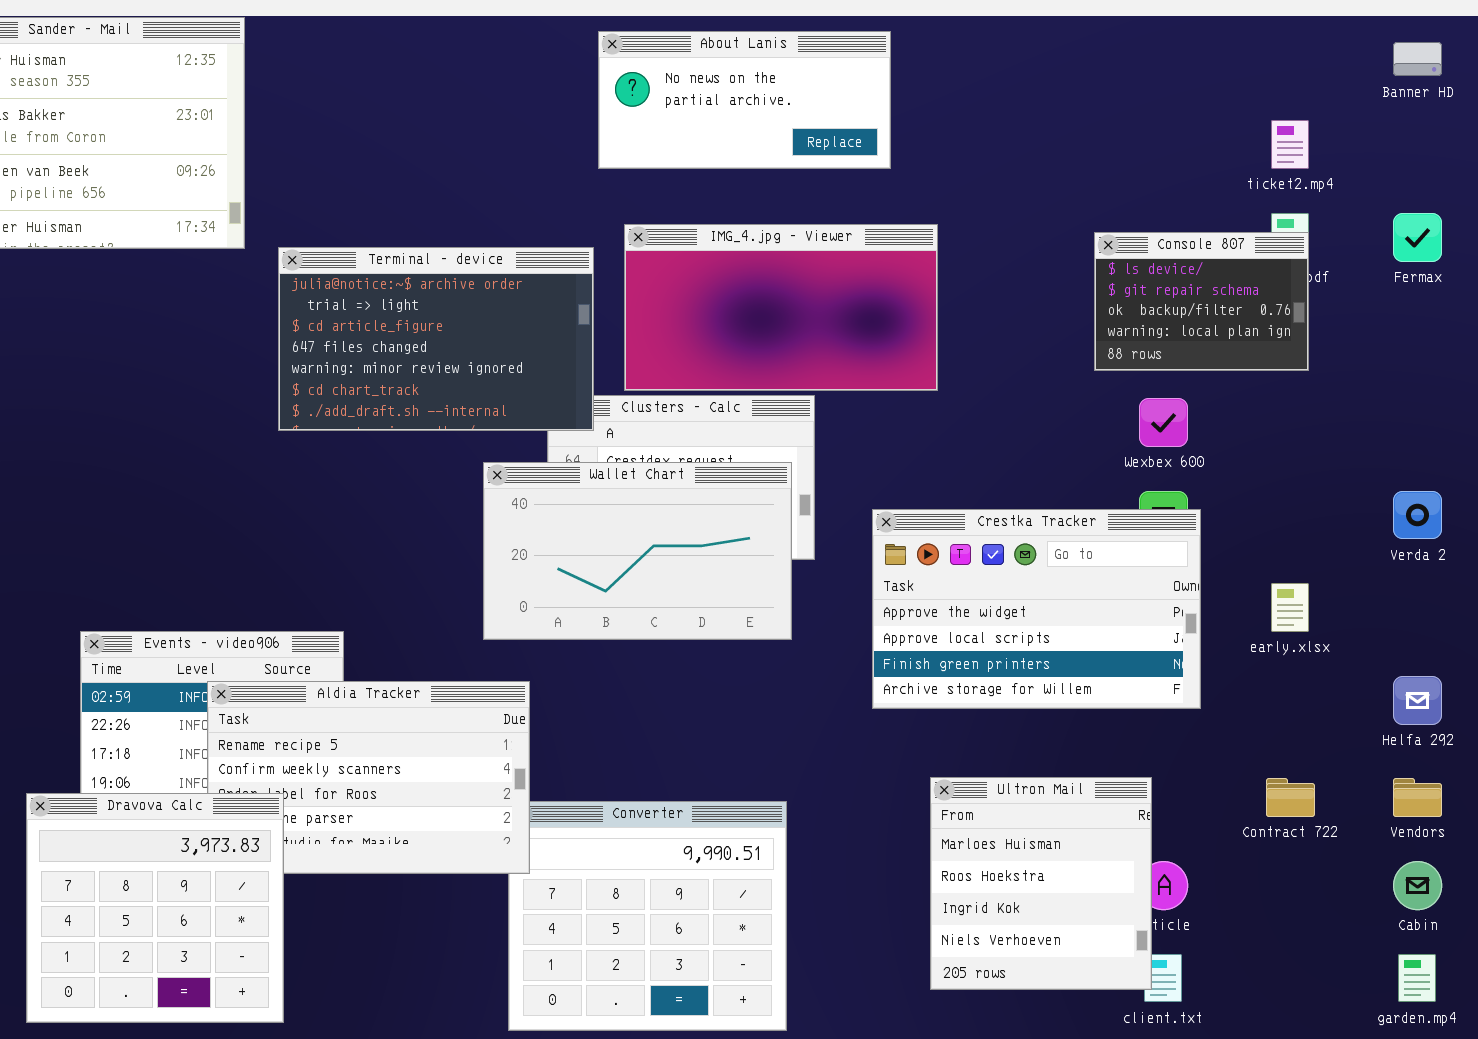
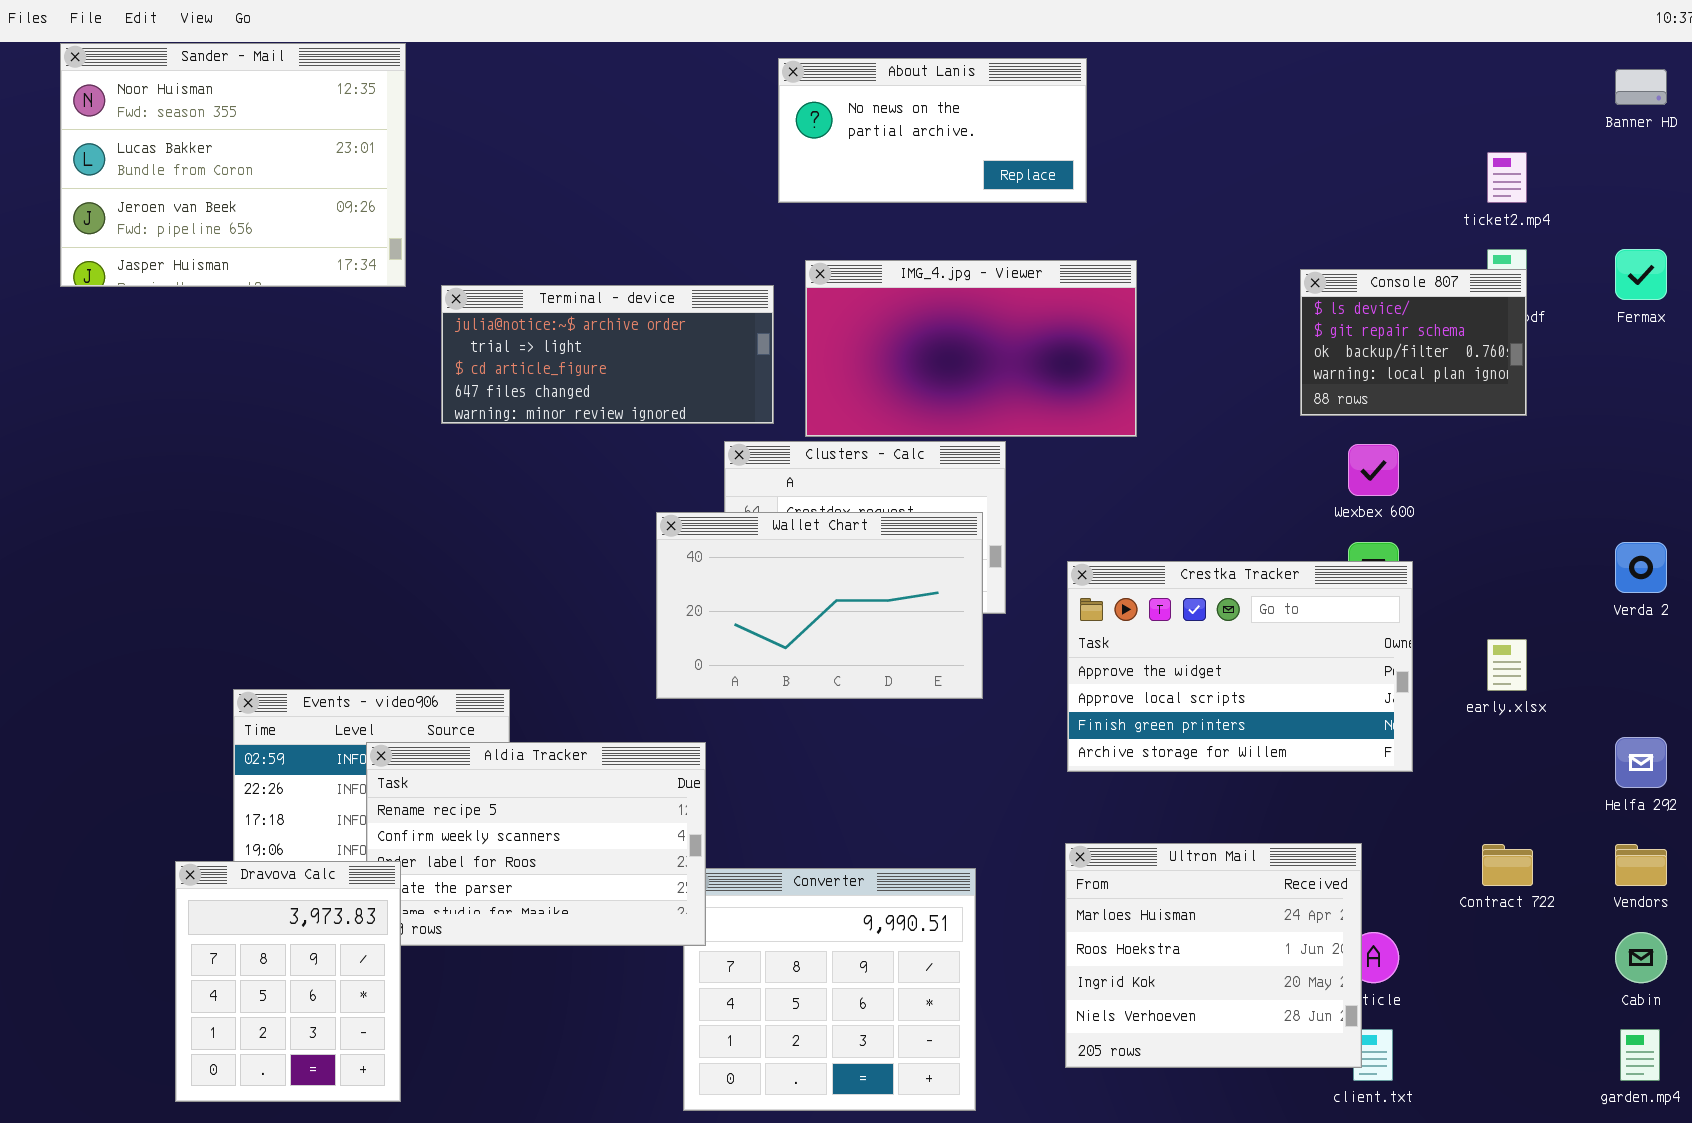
Terminal - device: [278,247,594,431] -> [441,285,774,424], resized
Ultron Mail: [930,777,1152,990] -> [1065,843,1362,1068], resized
Dravova Calc: [26,793,284,1023] -> [175,861,401,1102], resized

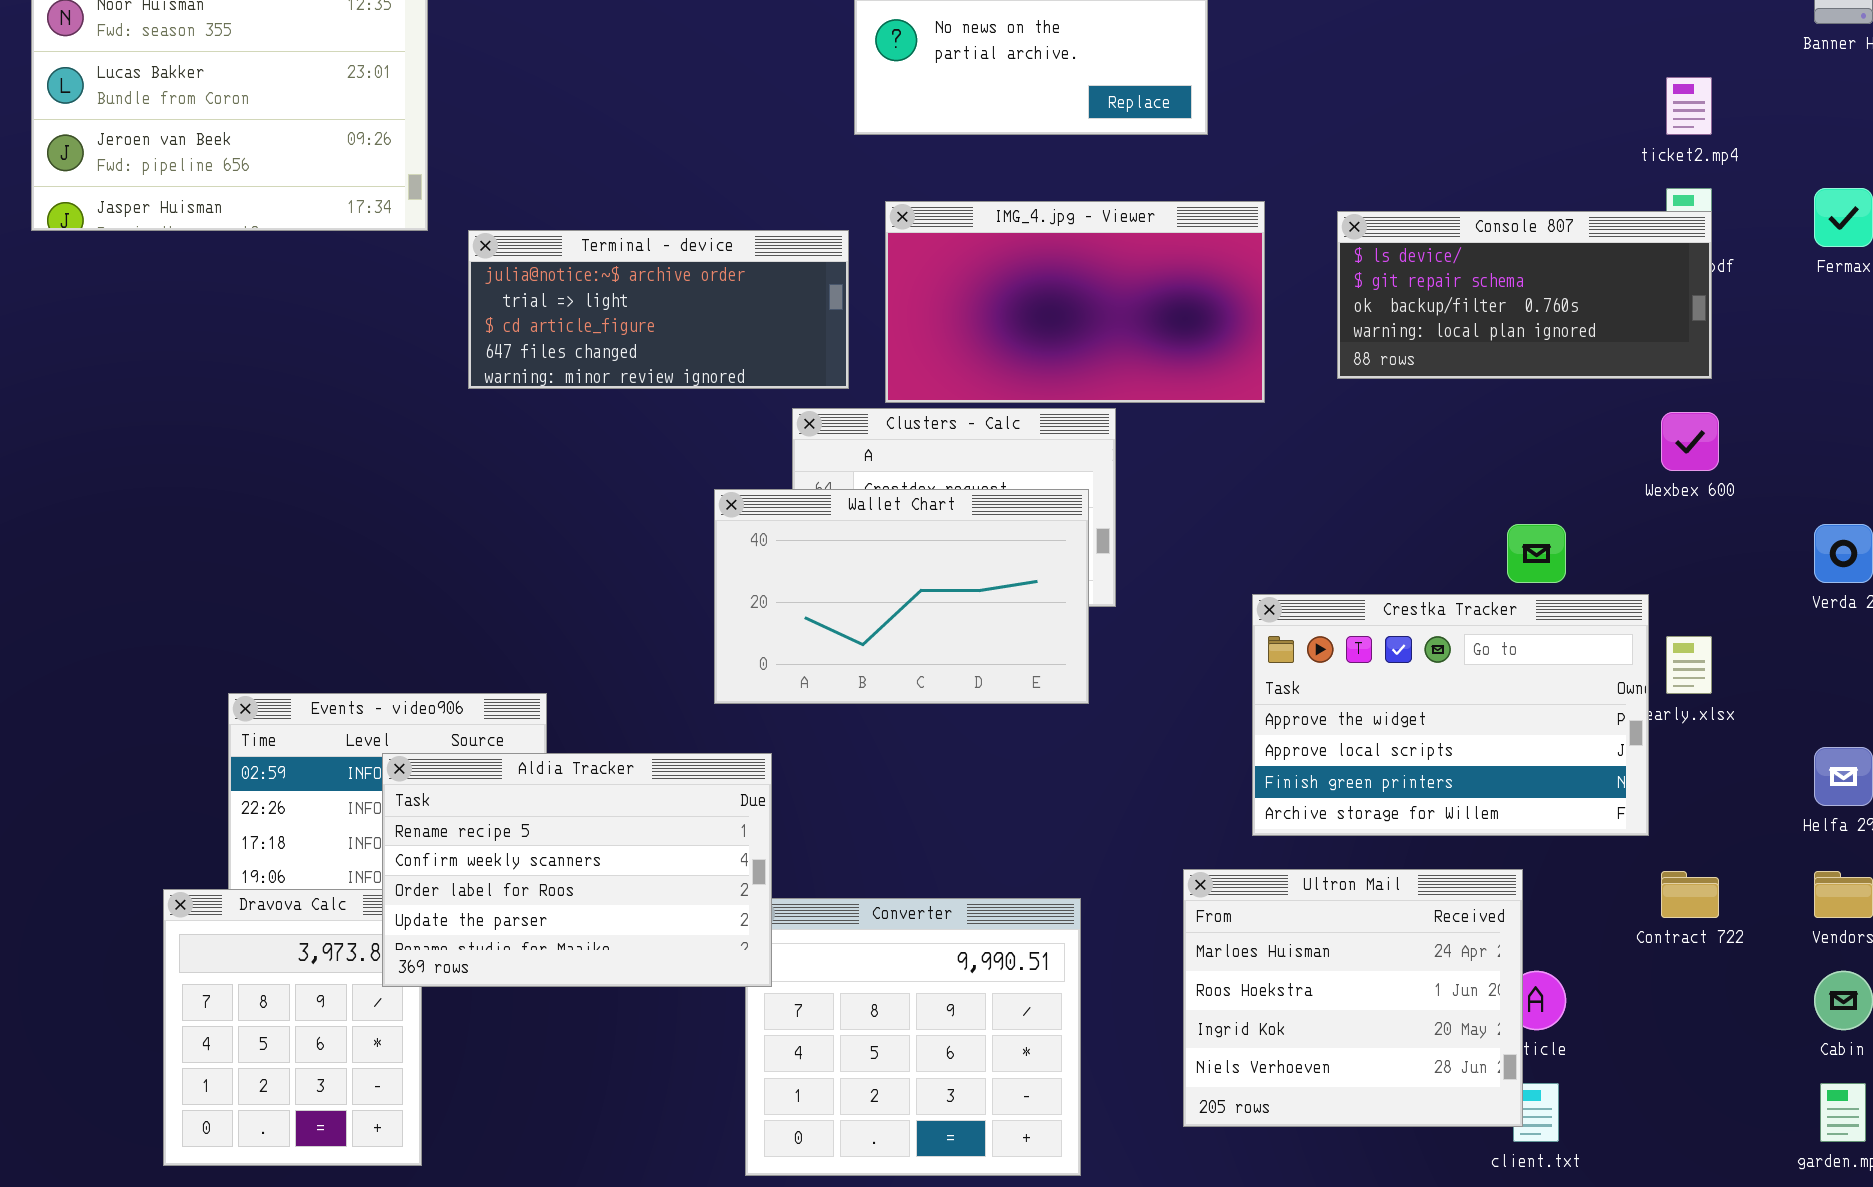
Console 807: [1300,269,1527,416] -> [1337,211,1712,379], resized
Wexbex 600: [1348,444,1399,496] -> [1661,412,1719,471], moved
Crestka Tracker: [1067,561,1413,772] -> [1252,594,1649,836], moved
Aldia Tracker: [366,742,706,946] -> [382,753,772,987], raised

